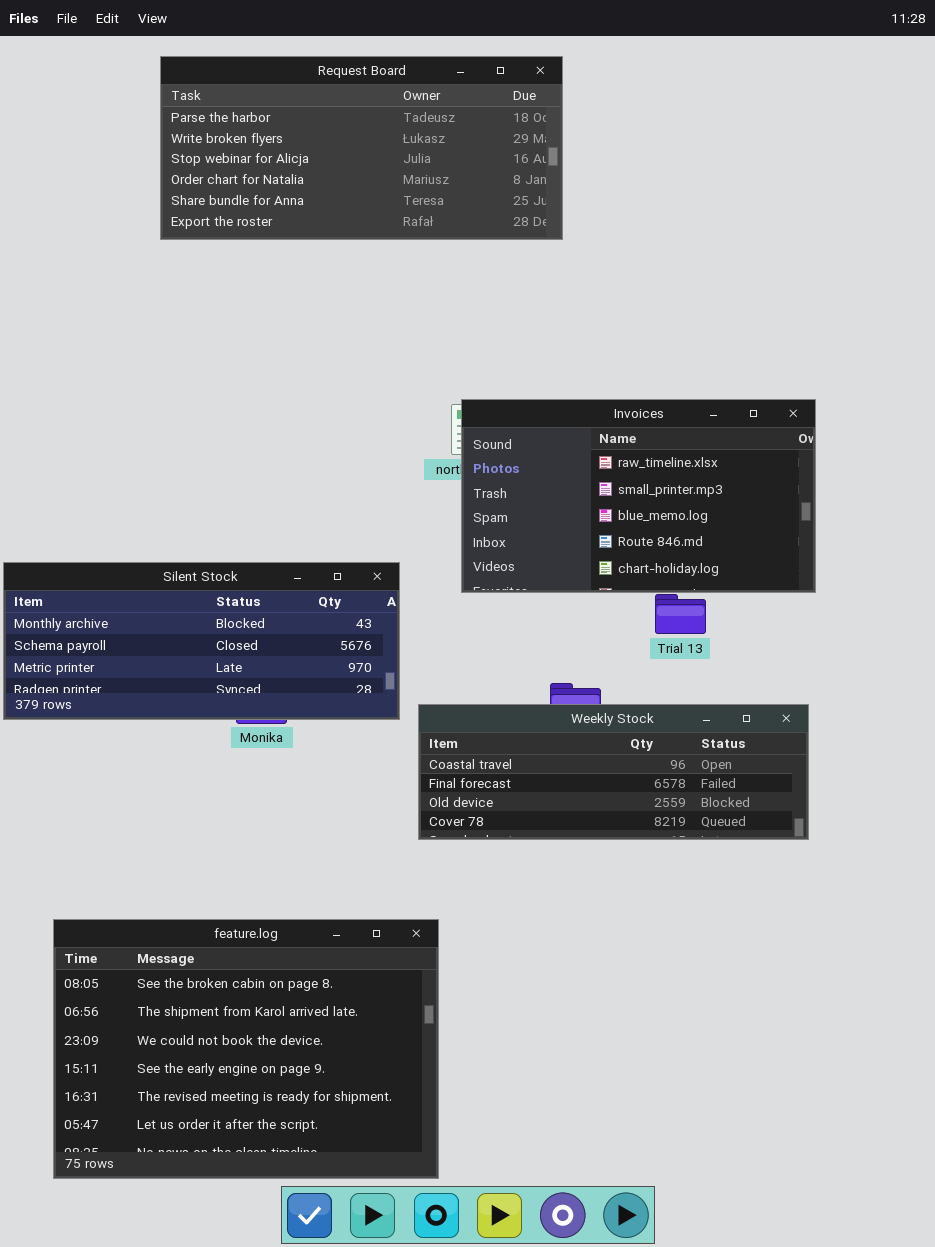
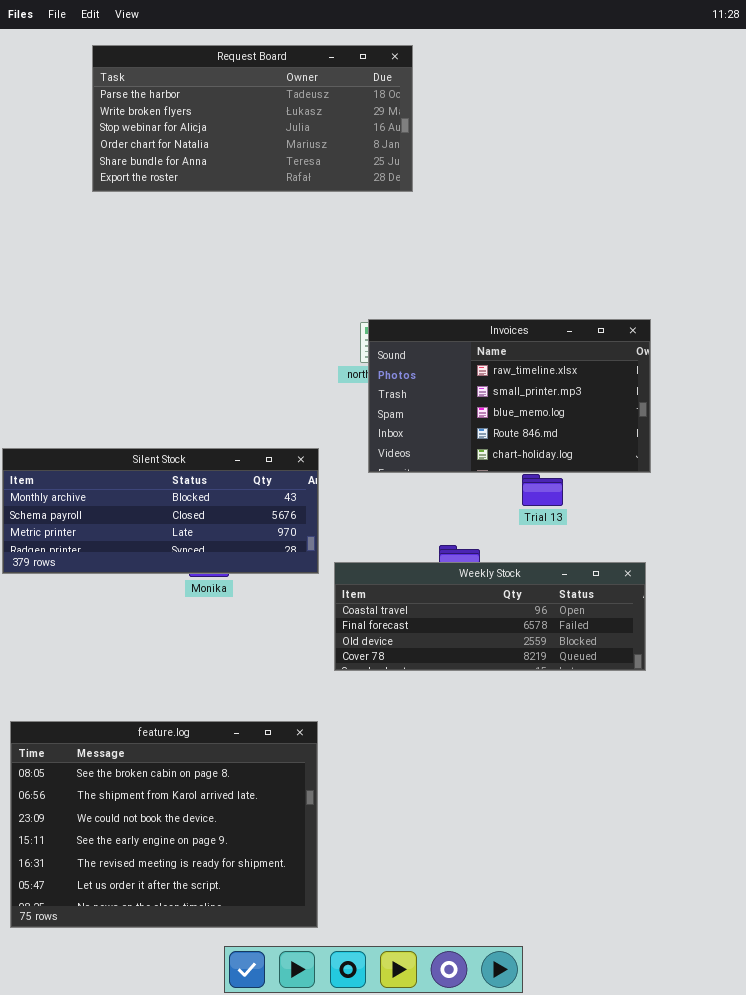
Request Board: [160,56,563,240] -> [92,45,413,192], moved
feature.log: [53,919,439,1179] -> [10,721,318,928], moved

